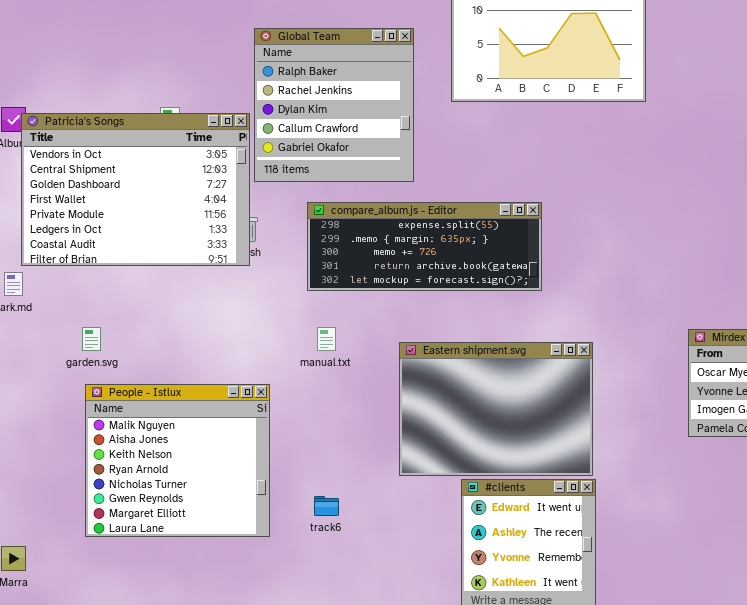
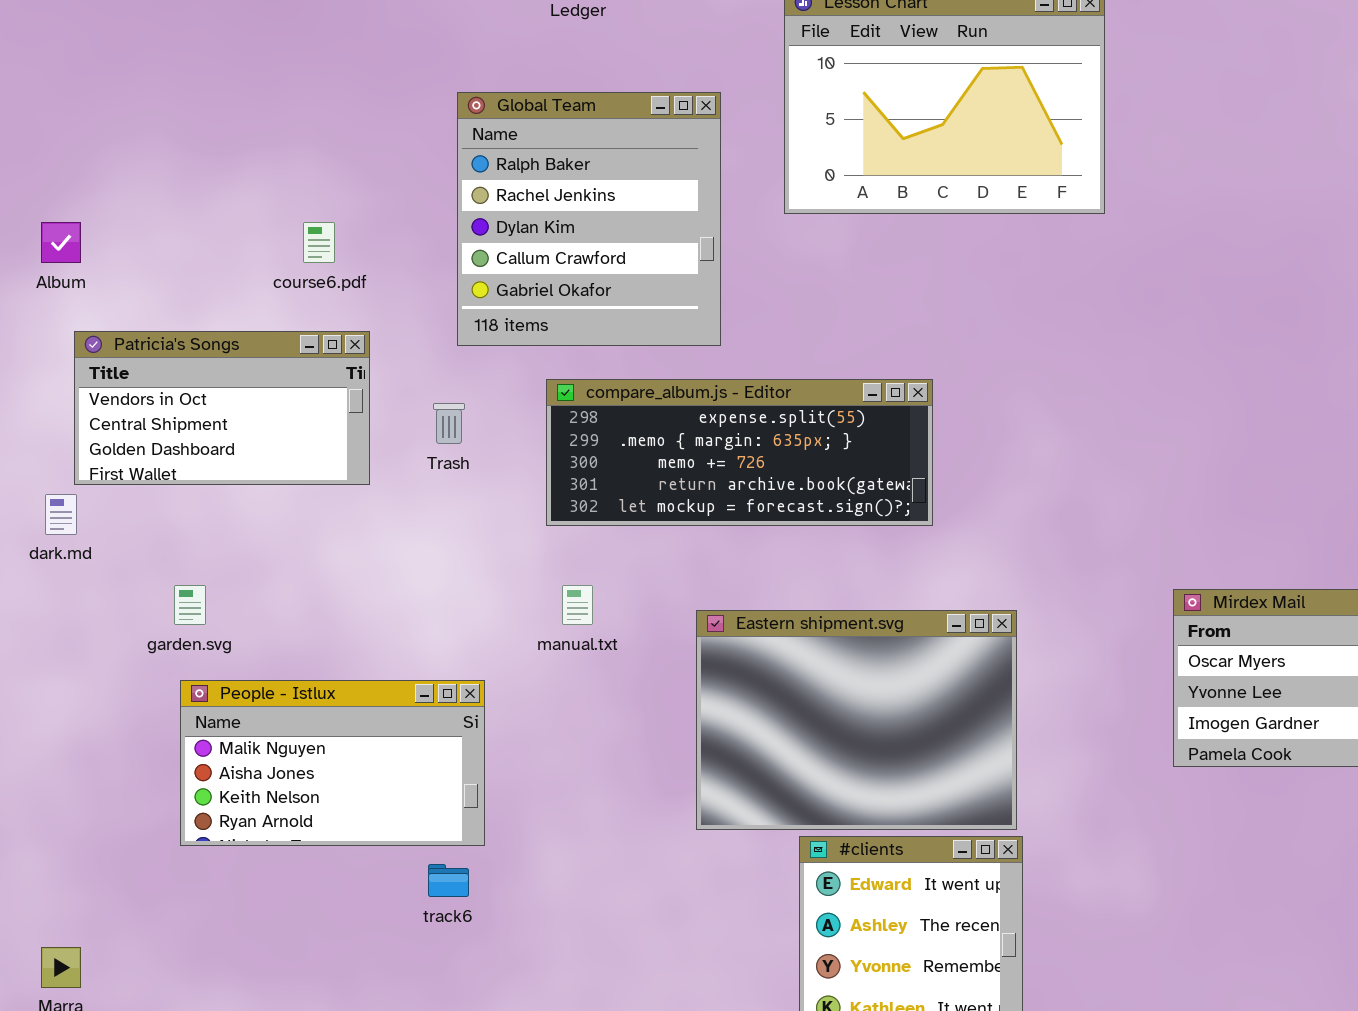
Patricia's Songs: [21,113,250,266] -> [74,331,370,485], resized
People - Istlux: [85,384,270,537] -> [180,680,485,846], resized
track6: [314,496,339,516] -> [428,864,469,897], moved

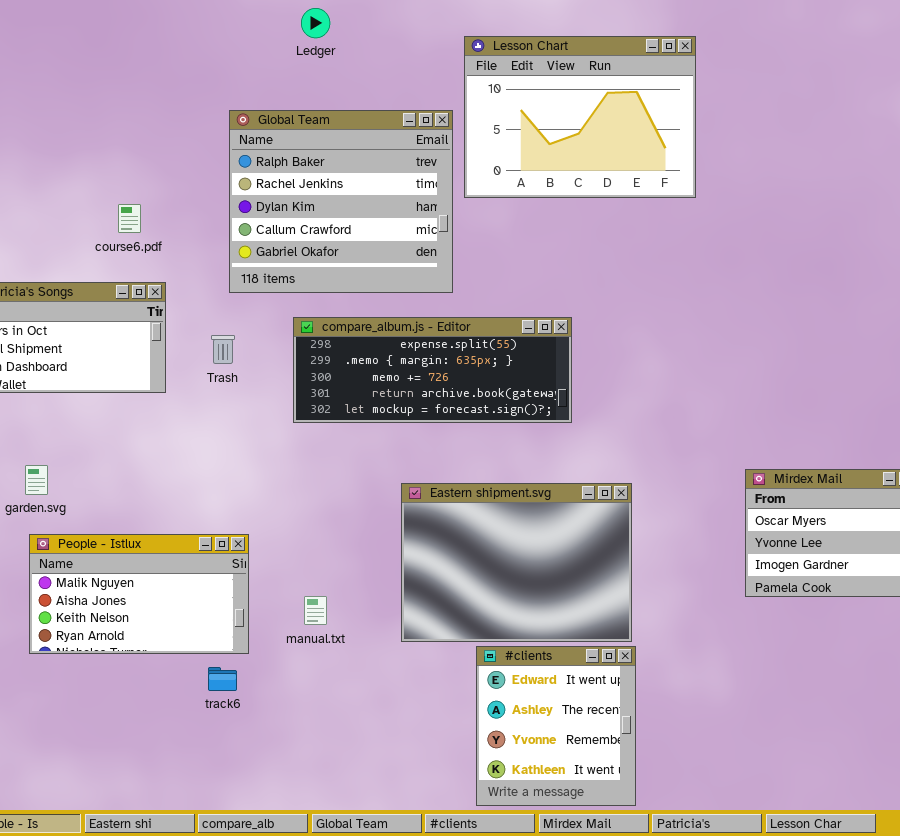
Global Team: [457,92,721,346] -> [229,110,453,293], resized
manual.txt: [562,585,593,625] -> [304,596,327,625], moved

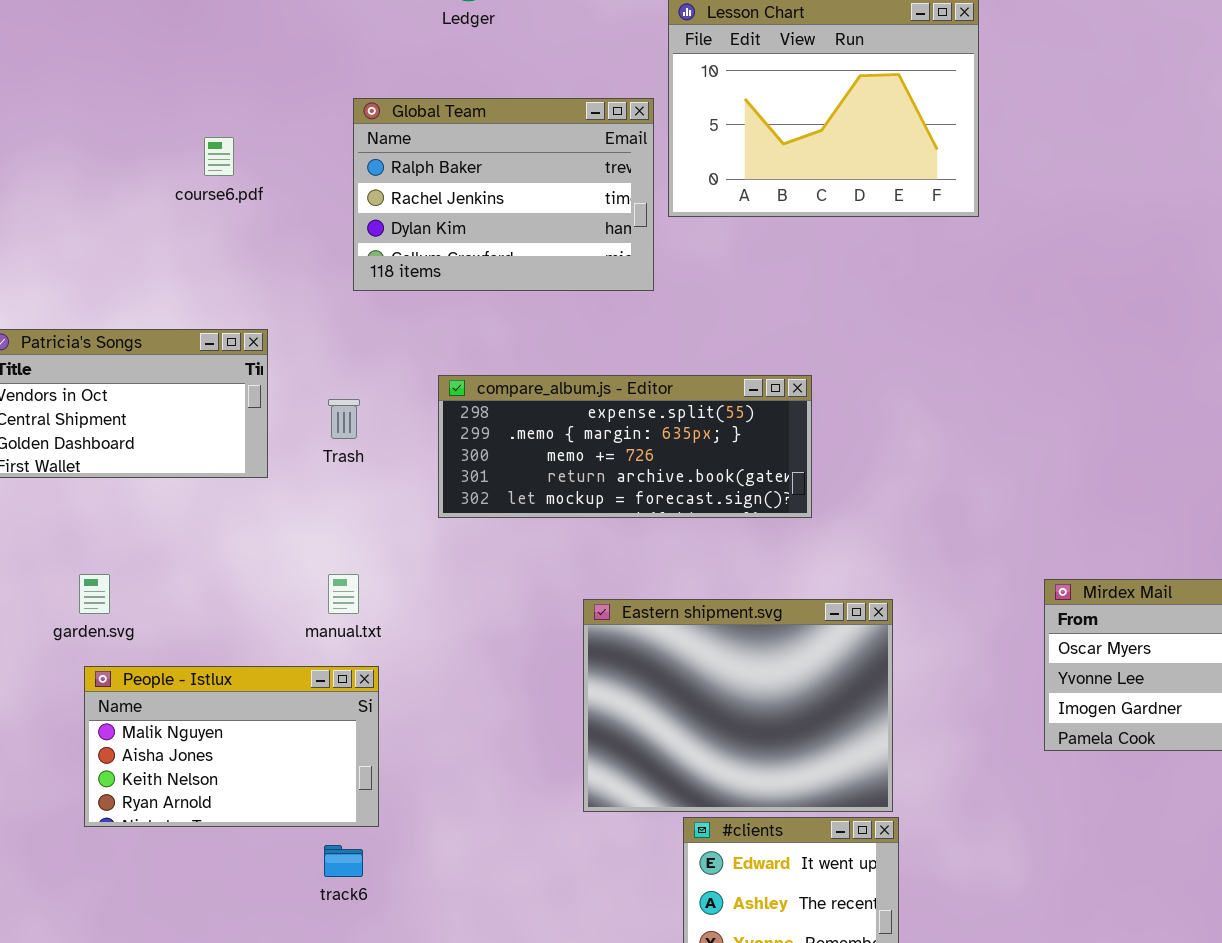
Global Team: [229,110,453,293] -> [353,98,654,291], resized
course6.pdf: [118,204,141,233] -> [204,137,234,176], moved
manual.txt: [304,596,327,625] -> [328,574,359,614], moved

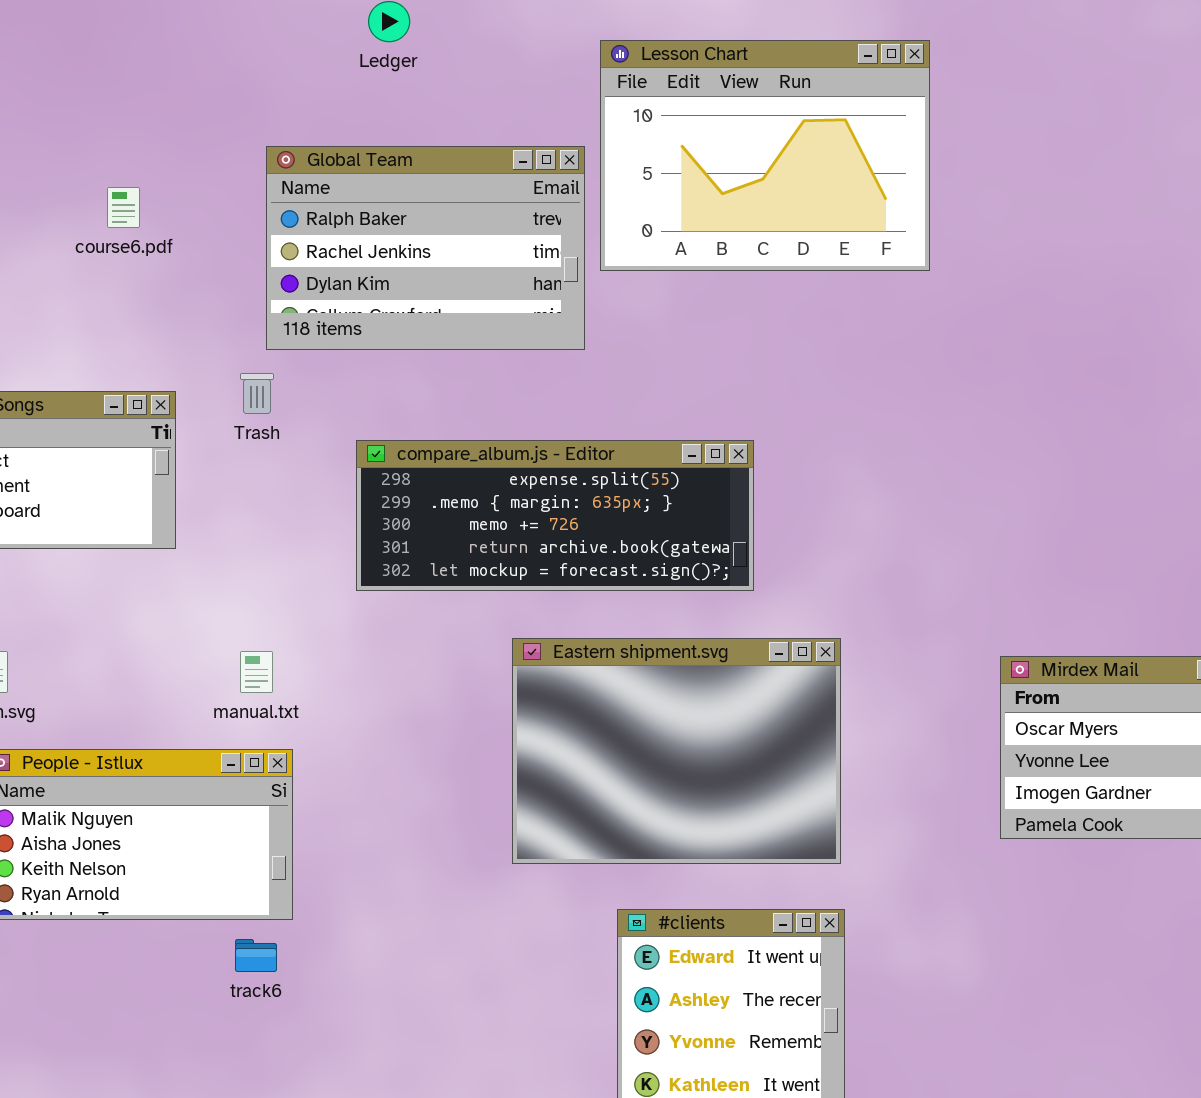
Trash: [328,399,360,439] -> [240,373,274,414], moved
Eastern shipment.svg: [583,599,893,812] -> [512,638,841,864], moved

